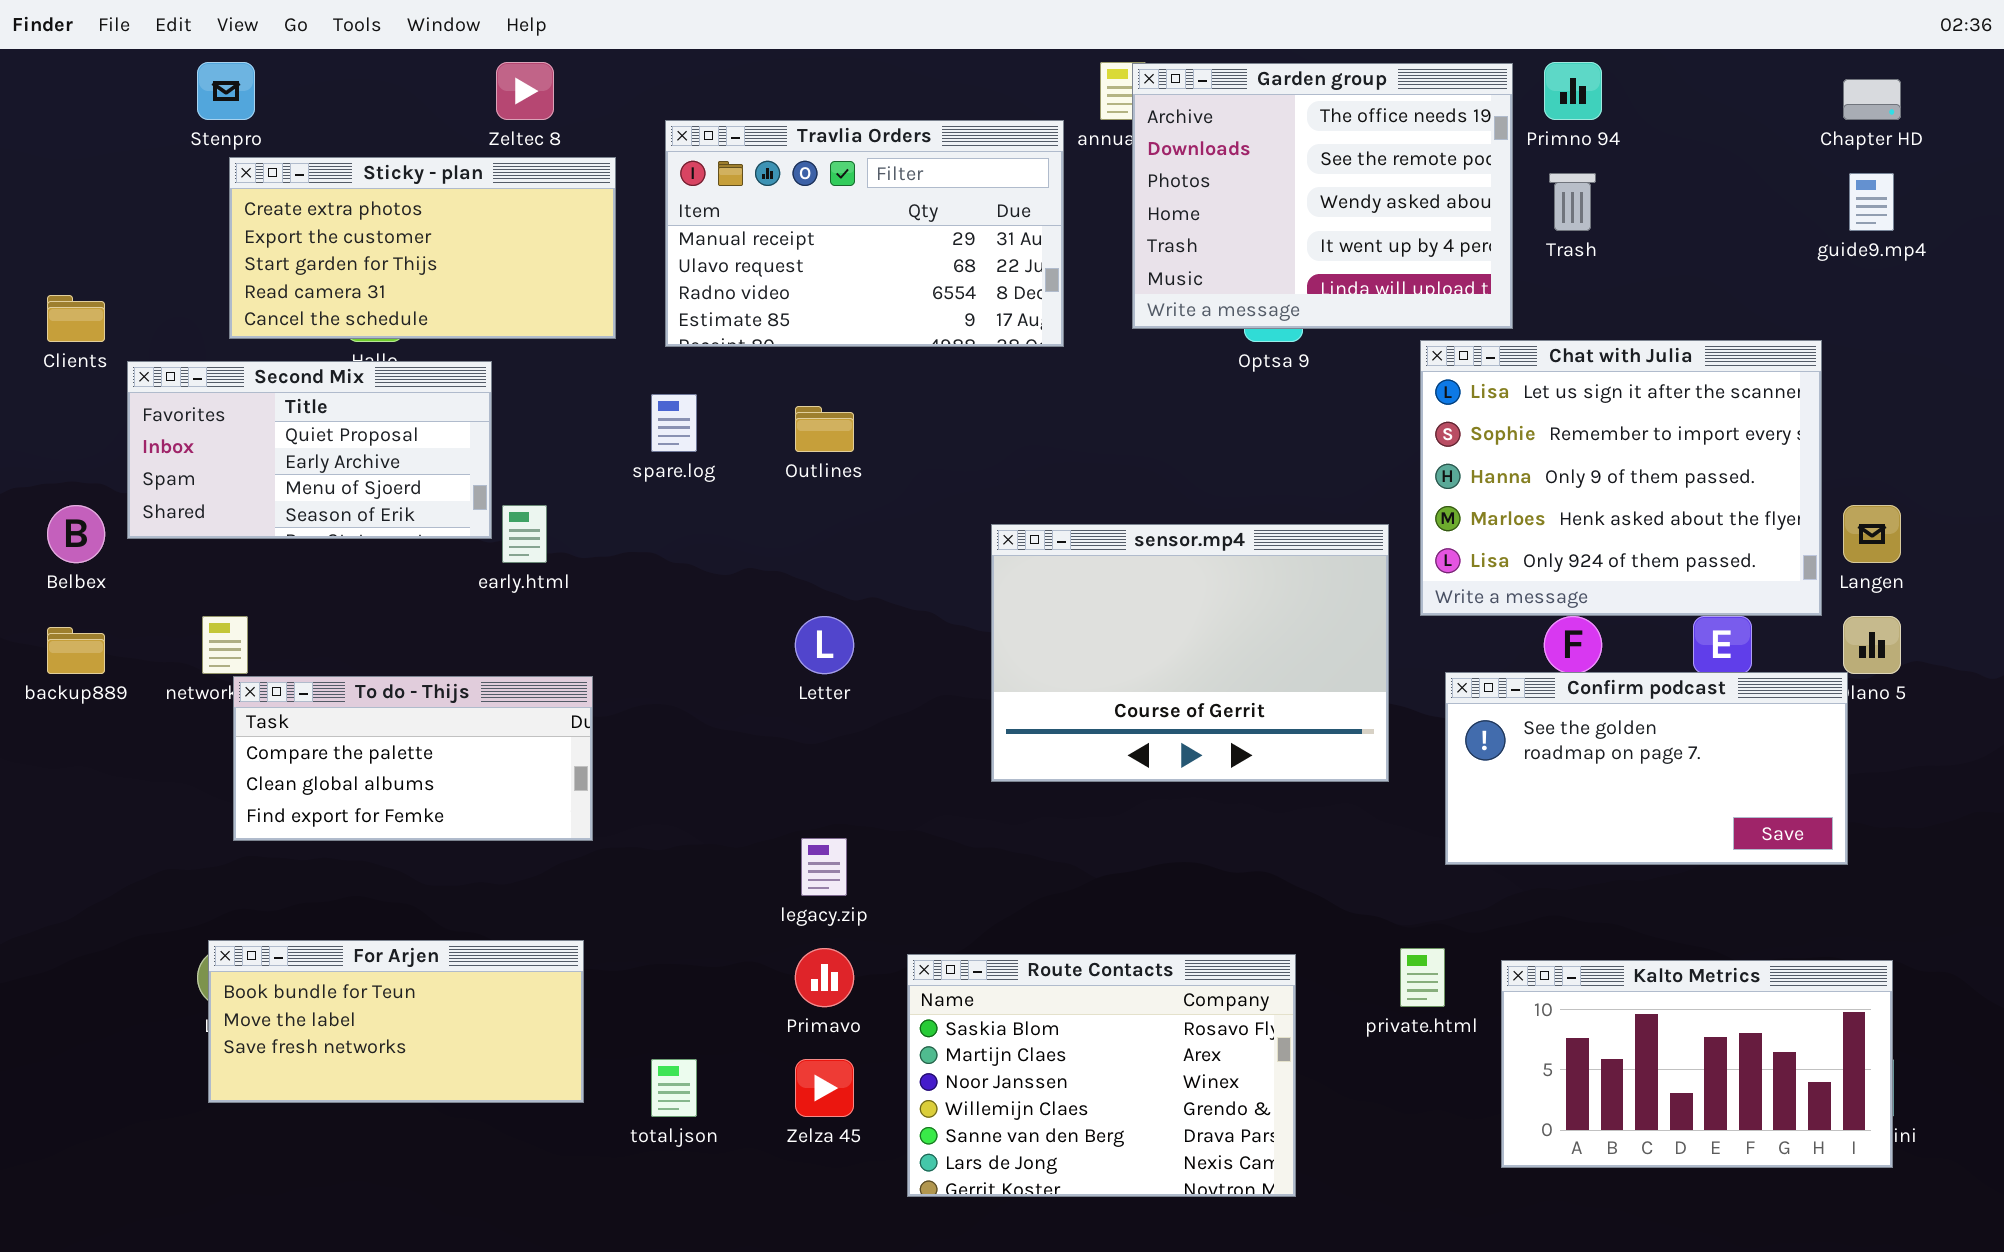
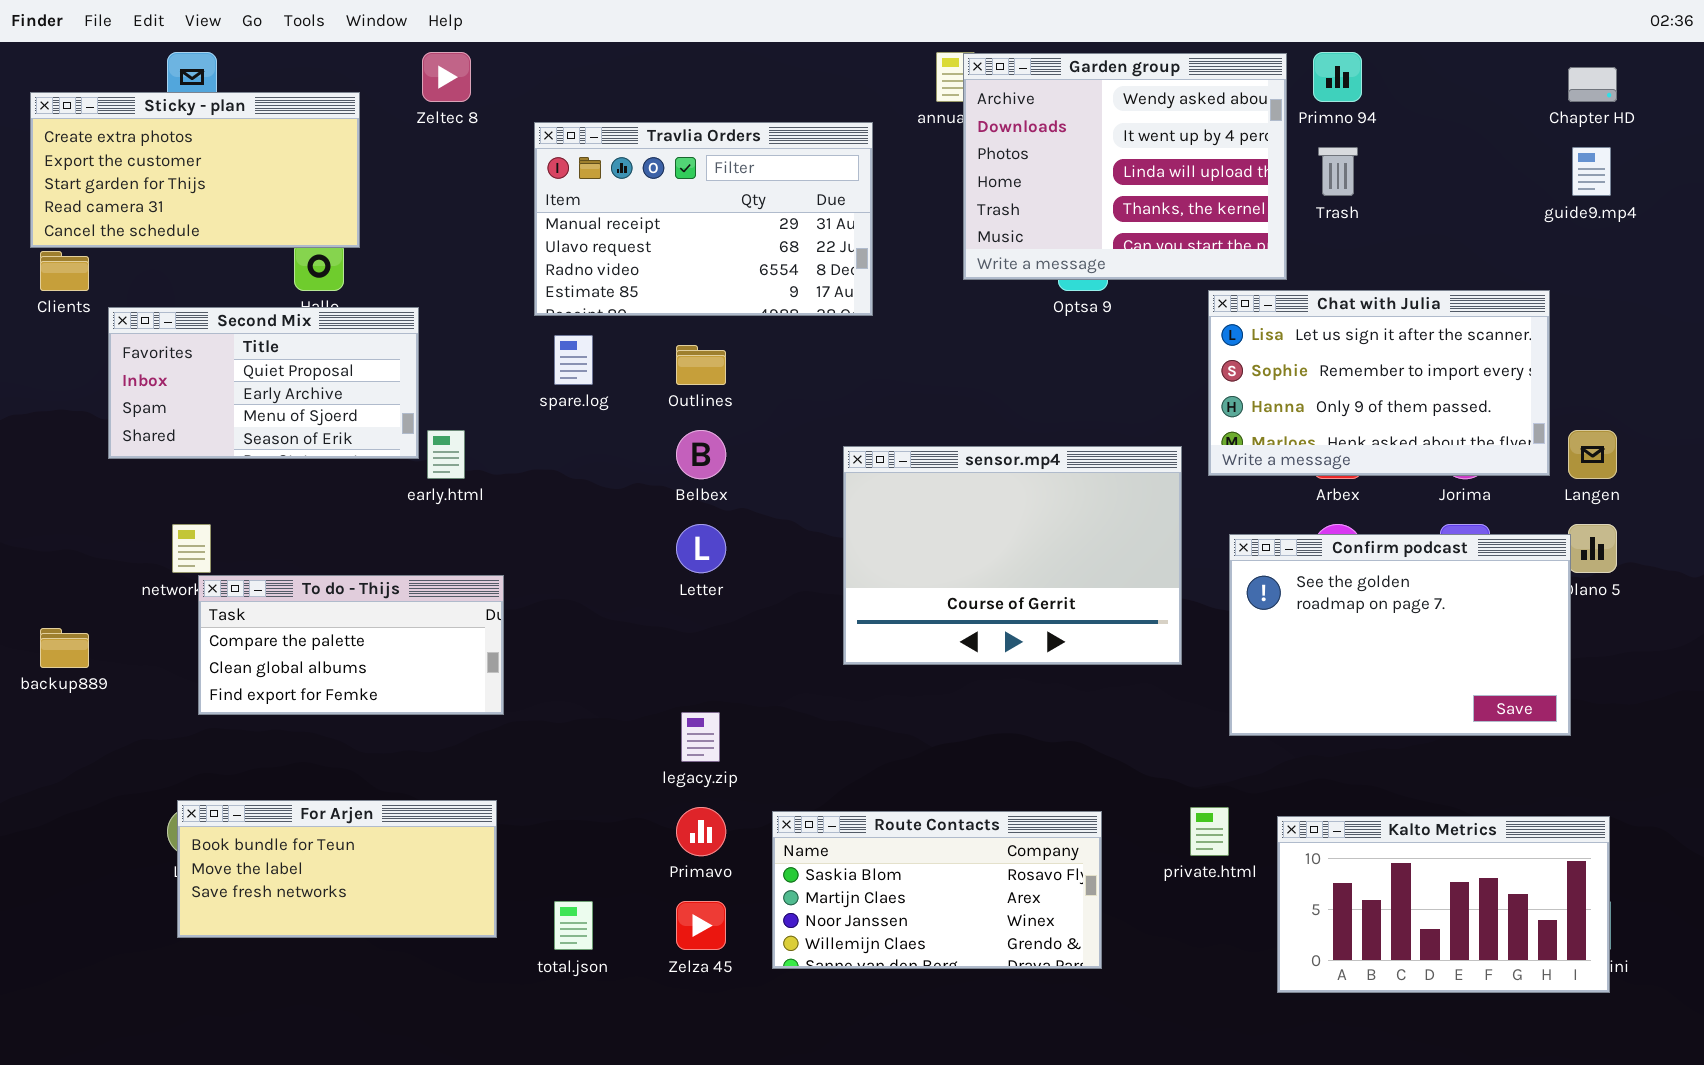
Garden group: [1132,63,1513,329] -> [963,53,1287,280], scrolled down 2 rows
Travlia Orders: [665,120,1064,347] -> [534,122,873,316], moved
Sticky - plan: [229,157,616,339] -> [30,92,360,248], moved
Chat with Julia: [1420,340,1822,616] -> [1208,290,1550,476], resized
Belbex: [47,505,105,563] -> [676,430,726,479], moved
backup889: [47,627,105,674] -> [40,628,89,668], moved
Confirm podcast: [1445,672,1848,865] -> [1229,534,1571,736], resized
Route Contacts: [907,954,1296,1197] -> [772,811,1102,969], resized

